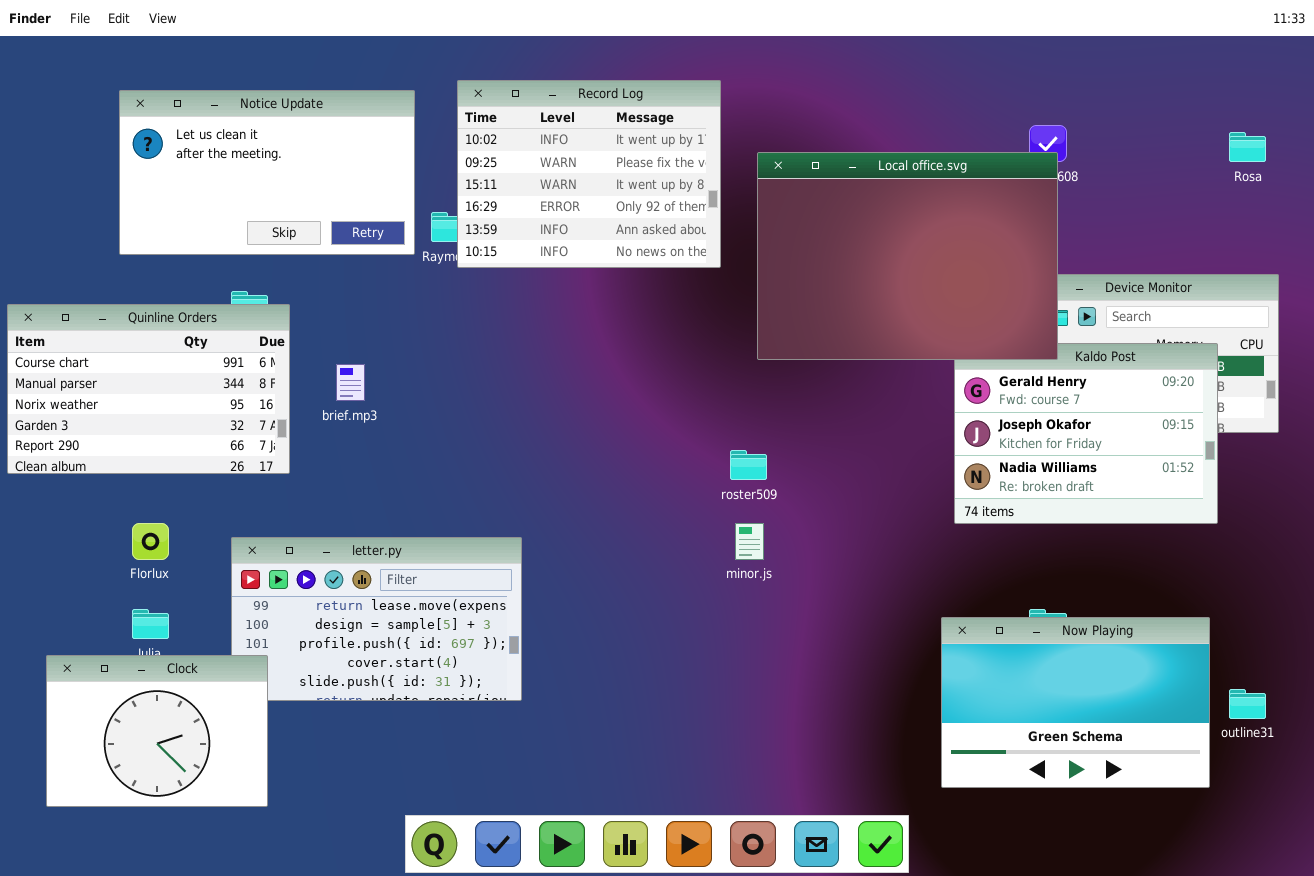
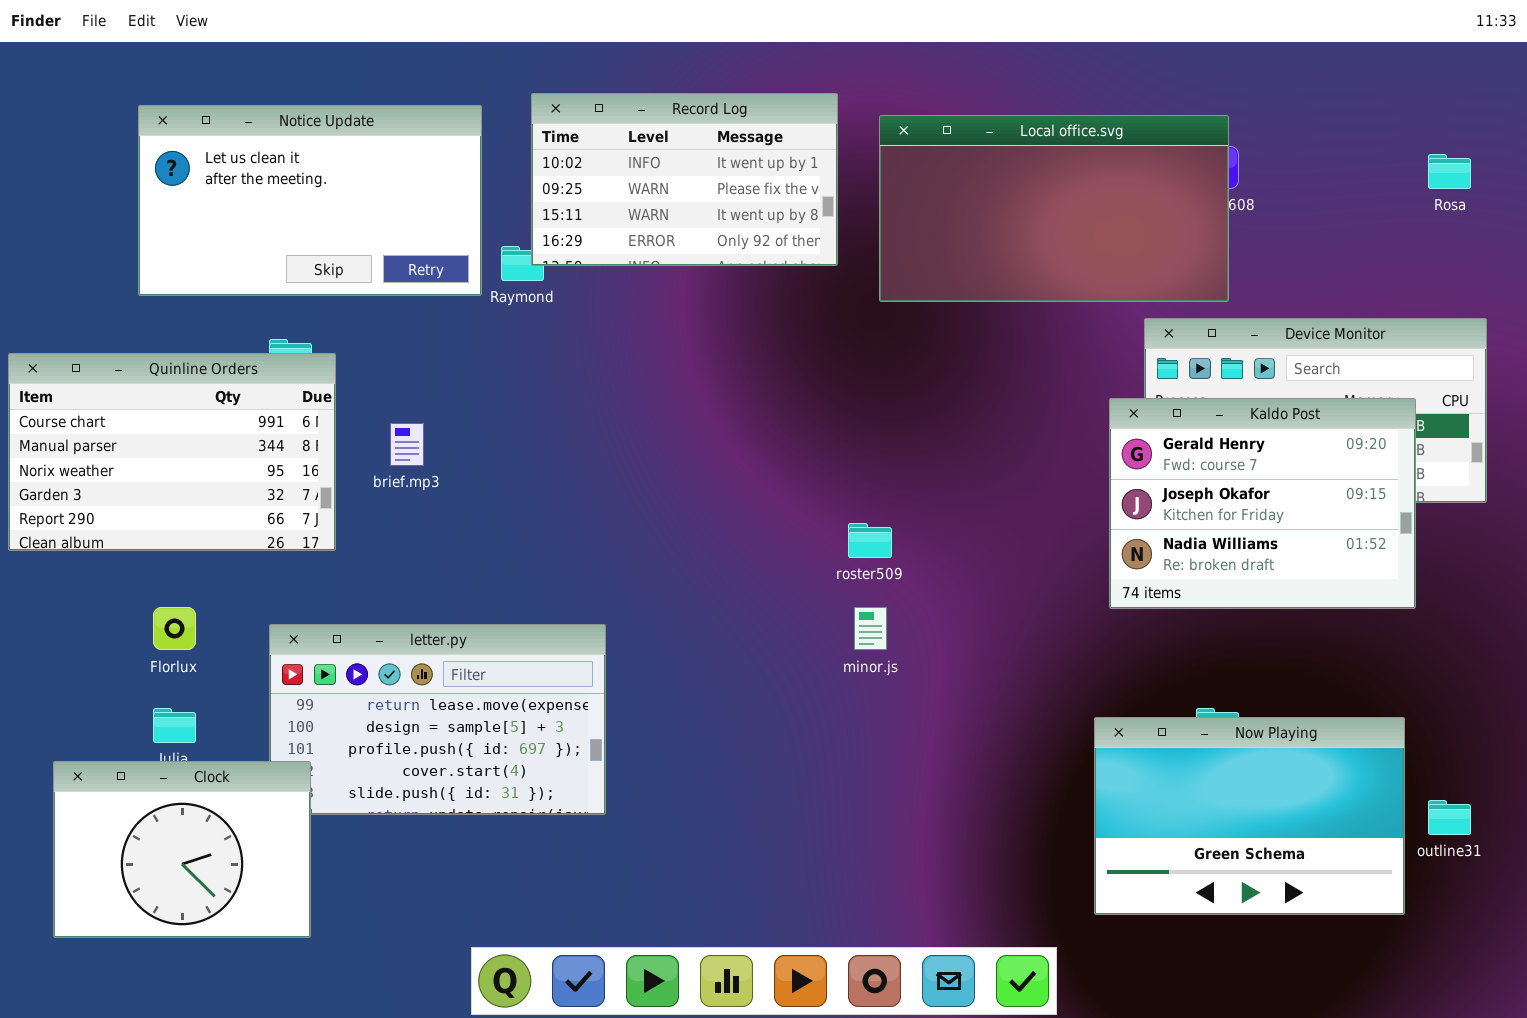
Record Log: [457,80,721,268] -> [531,93,838,266], resized
Local office.svg: [757,152,1058,360] -> [879,115,1229,302], moved, resized

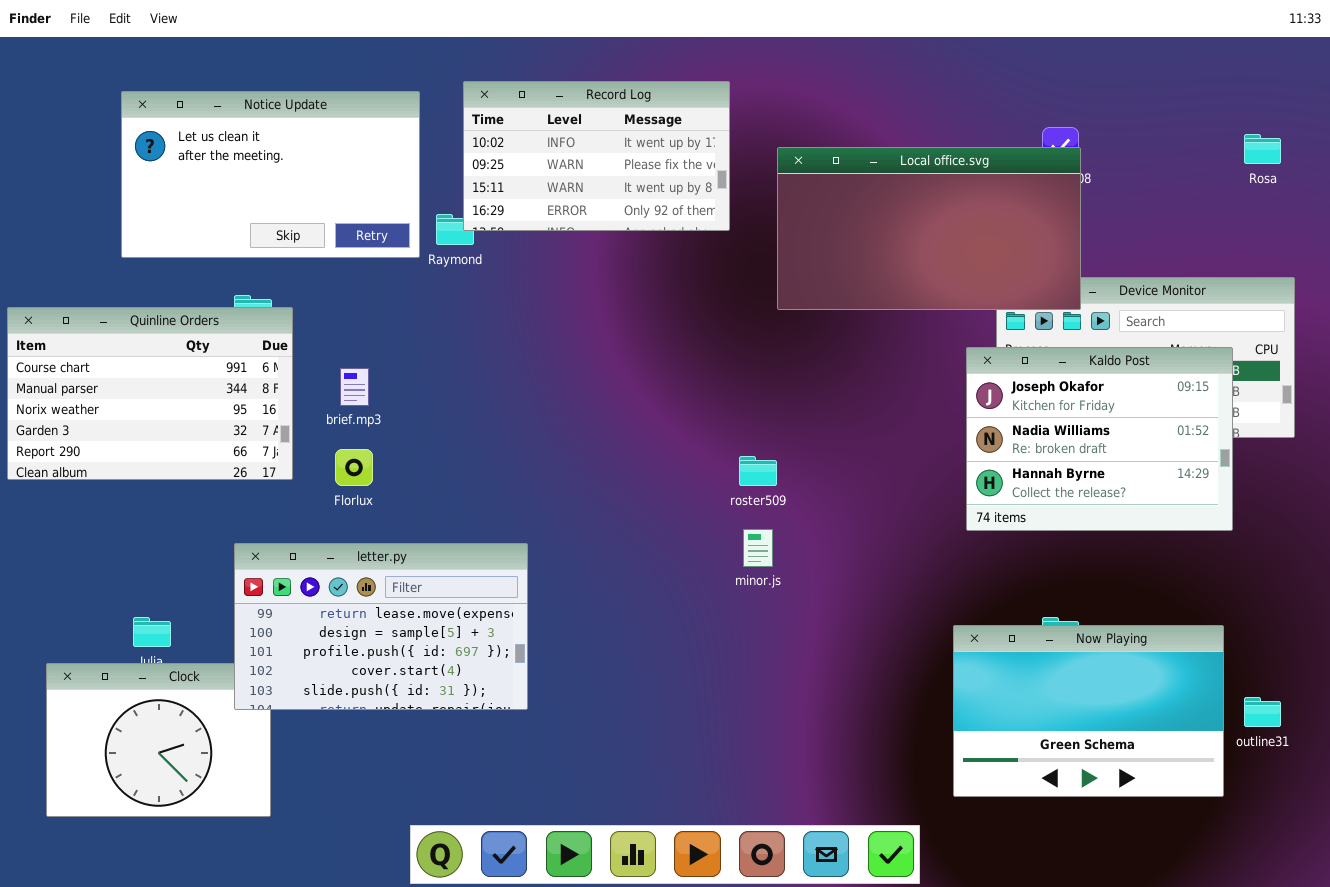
Local office.svg: [879,115,1229,302] -> [777,147,1081,310], moved
Kaldo Post: [1109,398,1416,609] -> [966,347,1233,531], scrolled down 1 row
Florlux: [153,607,196,650] -> [335,449,373,486], moved
letter.py: [269,624,606,815] -> [234,543,528,710], raised

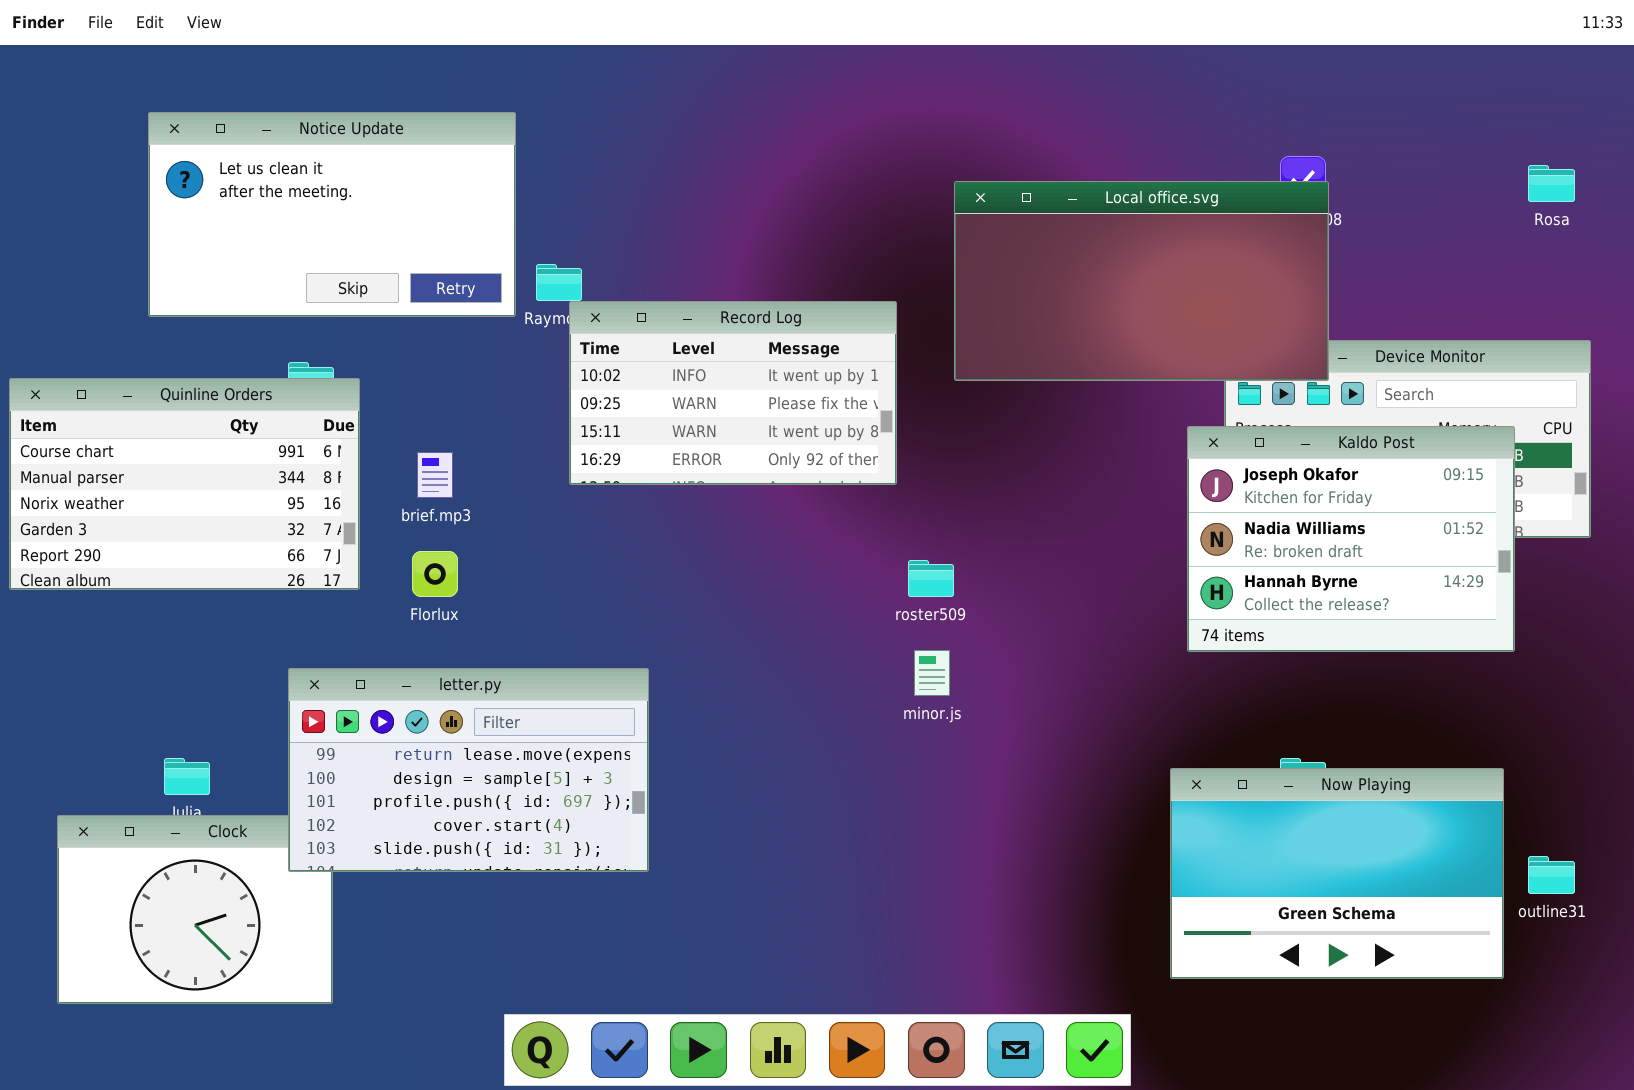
Record Log: [463,81,730,231] -> [569,301,897,485], moved

